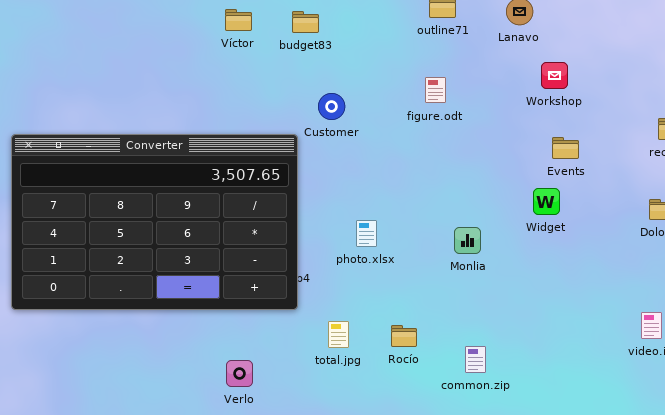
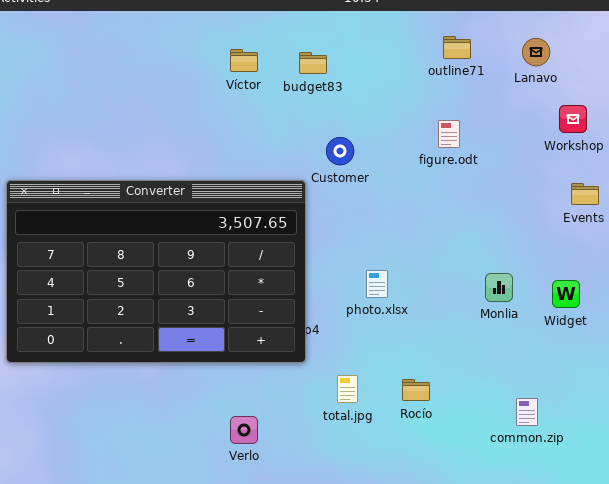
Widget: [533,188,560,215] -> [552,280,580,308], moved
Monlia: [454,227,481,254] -> [485,273,513,302], moved
common.zip: [465,346,486,373] -> [516,398,538,426], moved

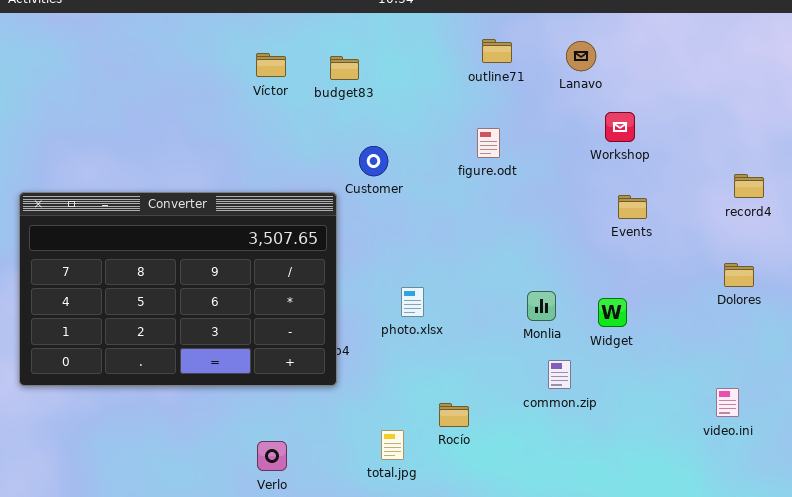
total.jpg: [337,375,358,403] -> [381,430,404,460], moved
common.zip: [516,398,538,426] -> [548,360,571,389], moved

